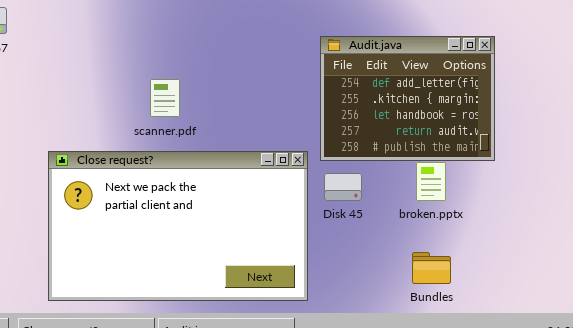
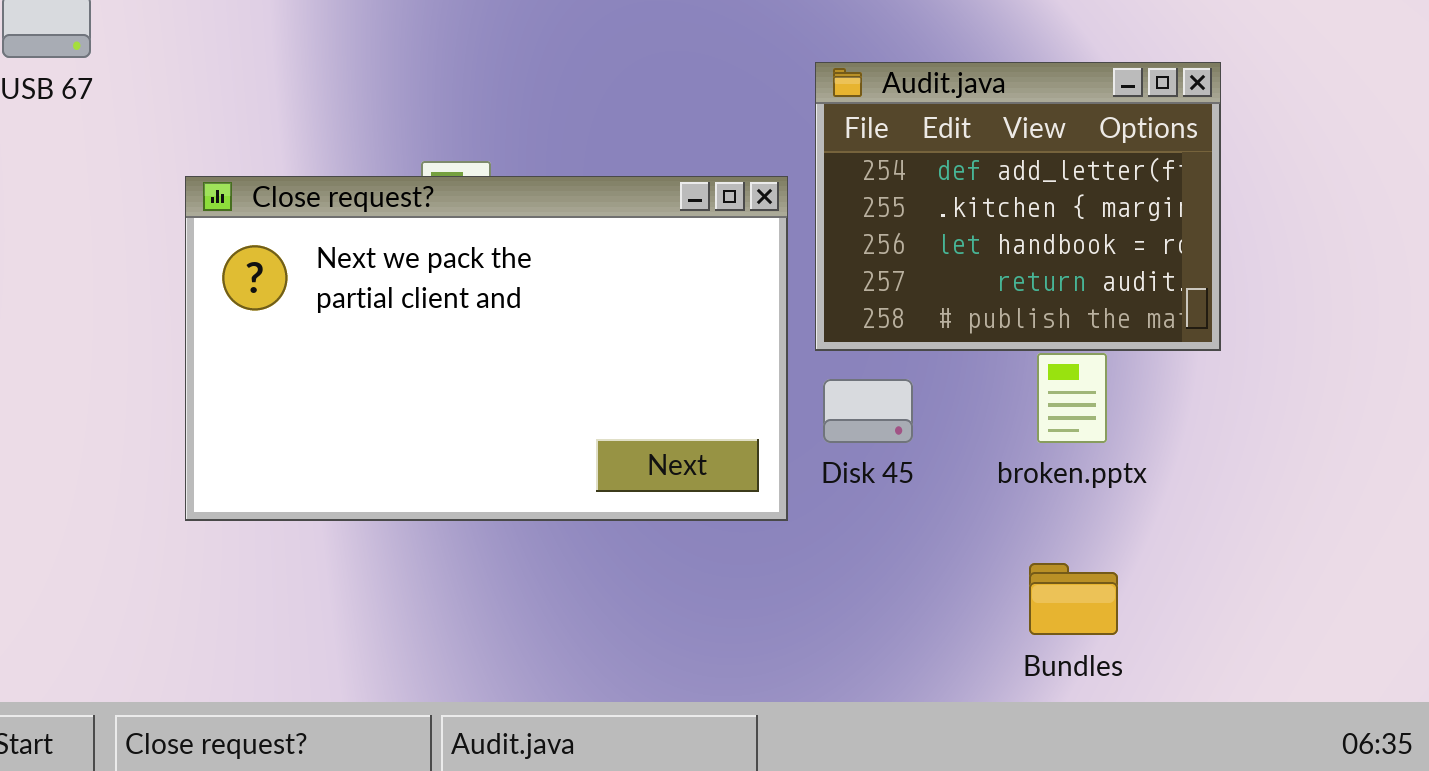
Close request?: [48,151,308,301] -> [185,176,788,521], moved

